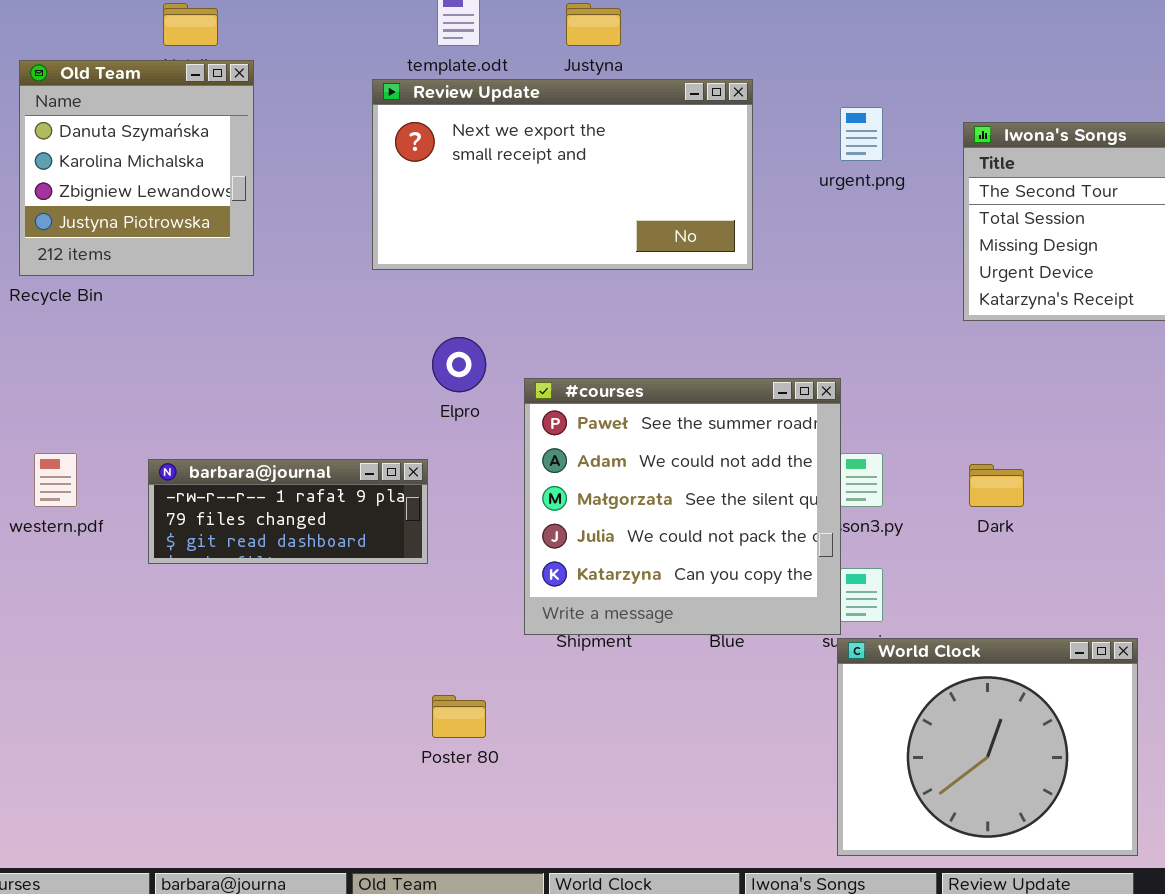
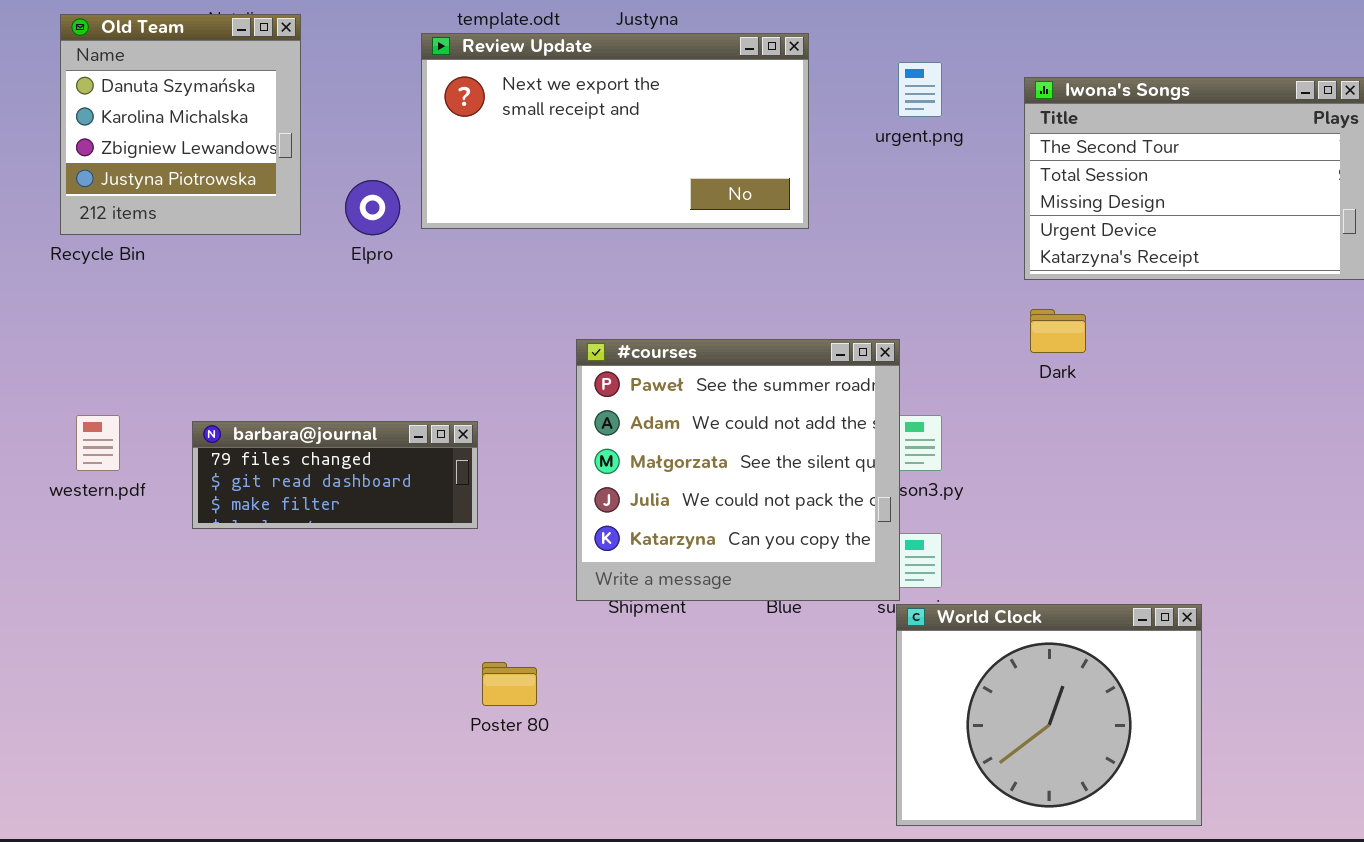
Elpro: [432,337,486,392] -> [345,180,400,235], moved
barbara@journal: [148,459,428,564] -> [192,421,478,529], scrolled down 1 row
Dark: [969,464,1024,507] -> [1030,309,1086,353], moved

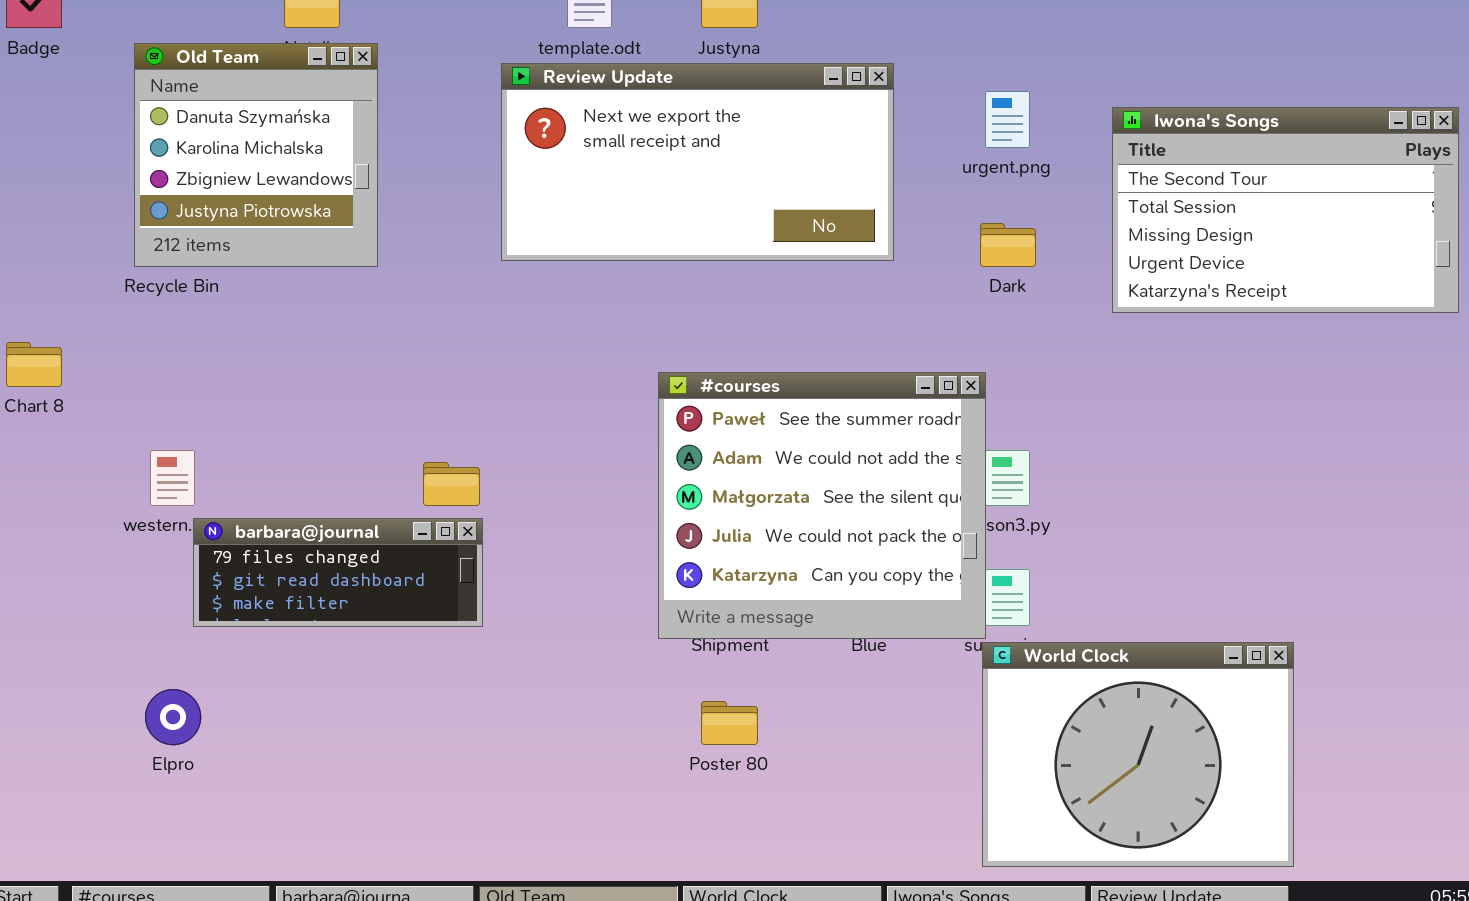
Elpro: [345,180,400,235] -> [145,689,201,745], moved
Dark: [1030,309,1086,353] -> [980,223,1036,267], moved
barbara@journal: [192,421,478,529] -> [193,518,483,627], moved
Poster 80: [482,662,537,706] -> [701,701,758,745], moved

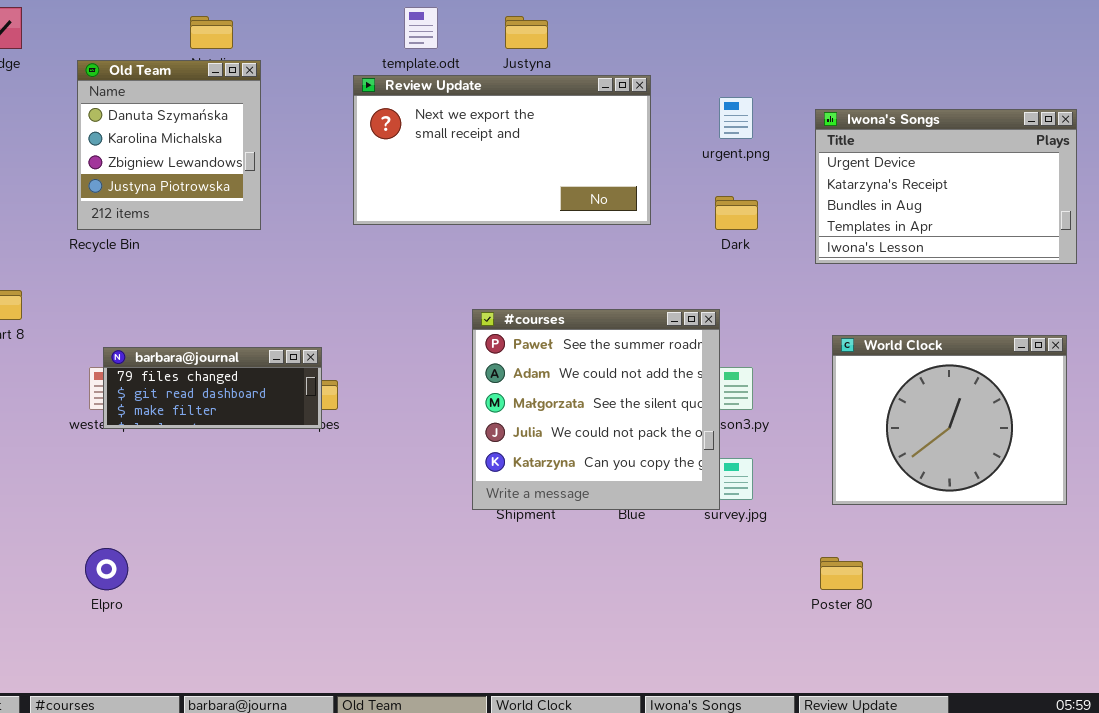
Iwona's Songs: [1112,107,1459,313] -> [815,109,1077,264], scrolled down 3 rows
barbara@journal: [193,518,483,627] -> [103,347,322,429], moved
World Clock: [982,642,1294,867] -> [832,335,1067,505], moved
Poster 80: [701,701,758,745] -> [820,557,863,590], moved

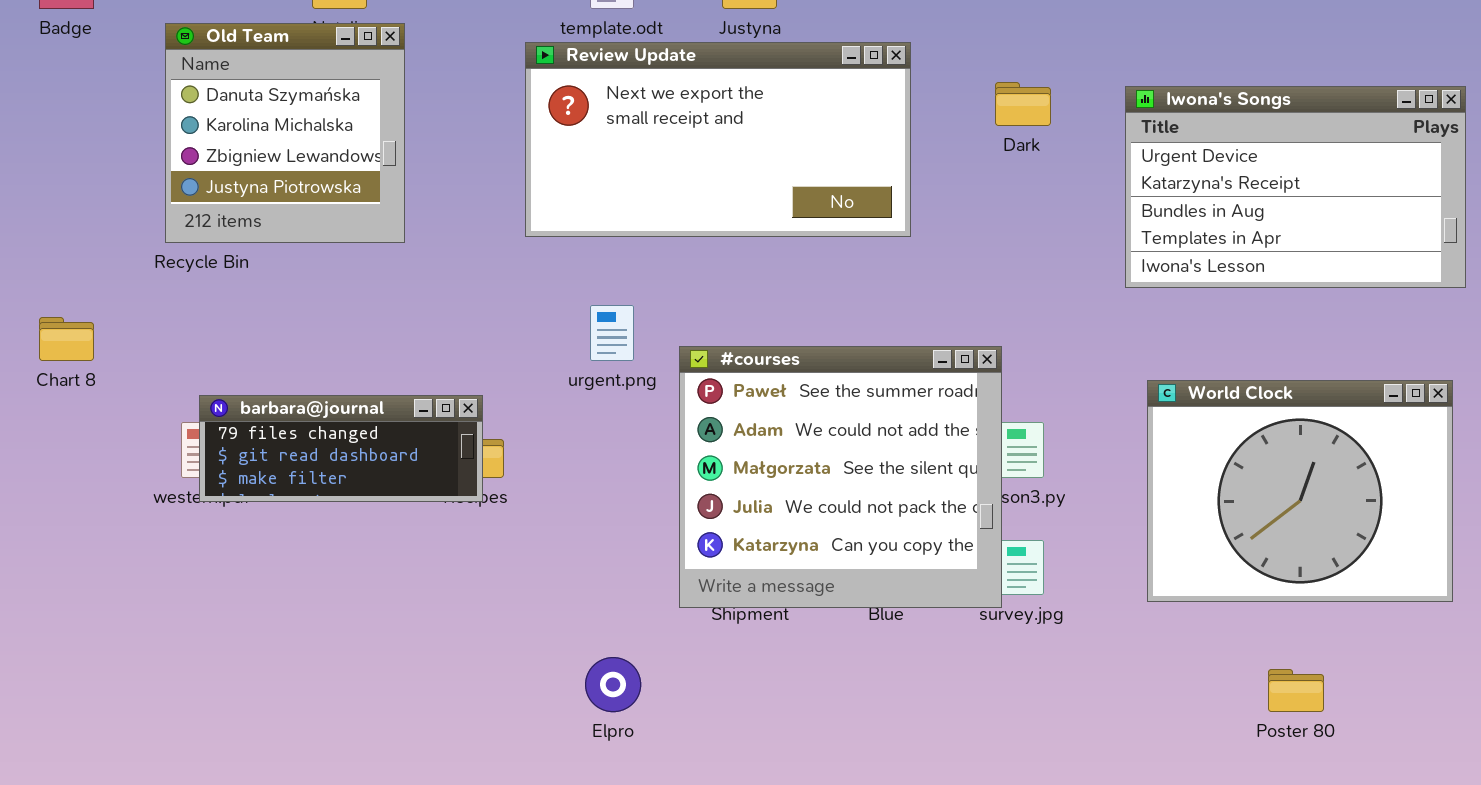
urgent.png: [719,97,753,139] -> [590,305,634,361], moved
Dark: [715,196,758,230] -> [995,82,1051,126], moved
Elpro: [85,548,128,590] -> [585,657,641,712], moved
Poster 80: [820,557,863,590] -> [1268,669,1324,712], moved

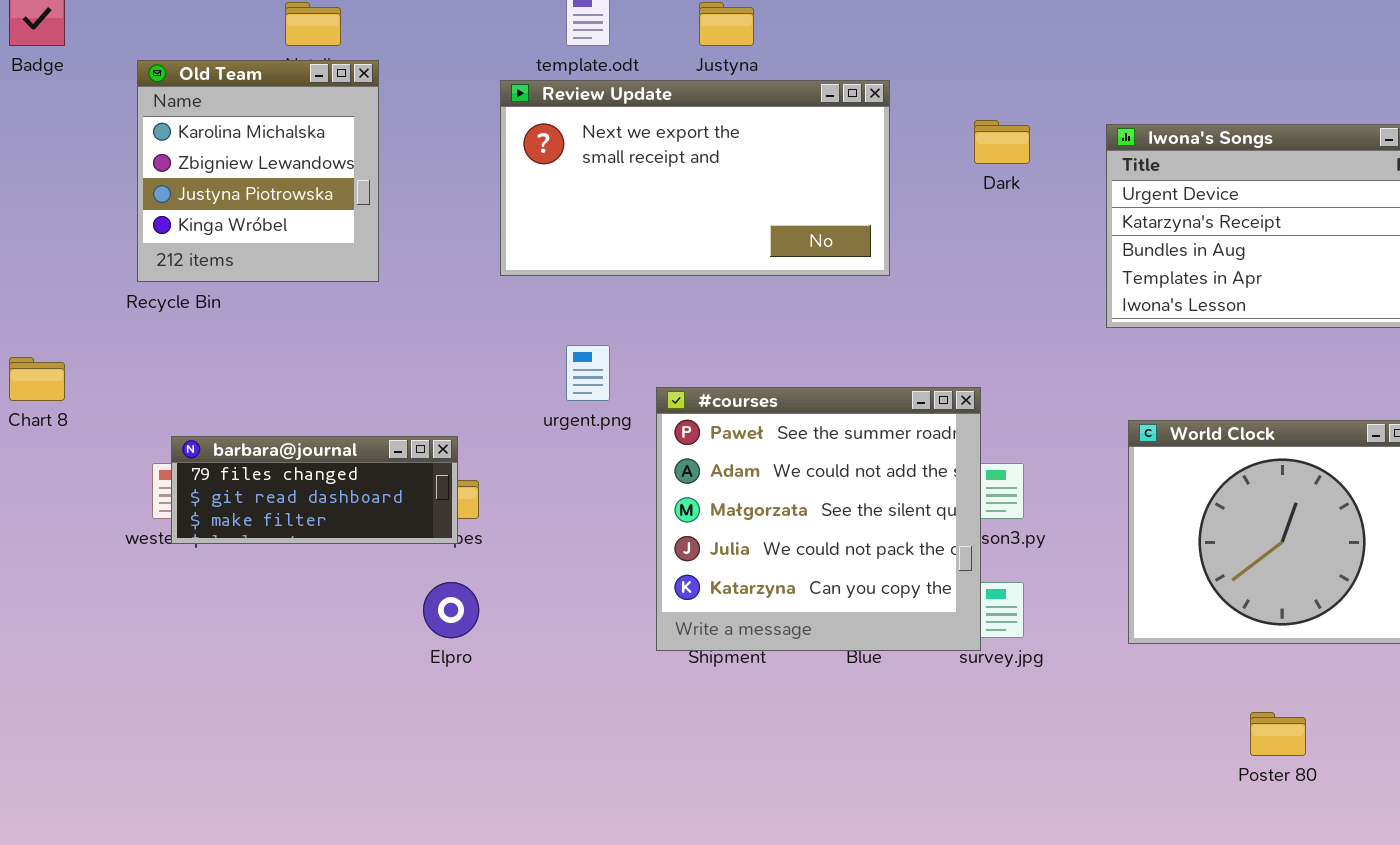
Old Team: [165,23,405,243] -> [137,60,379,282], scrolled down 1 row
Elpro: [585,657,641,712] -> [423,582,479,638], moved

